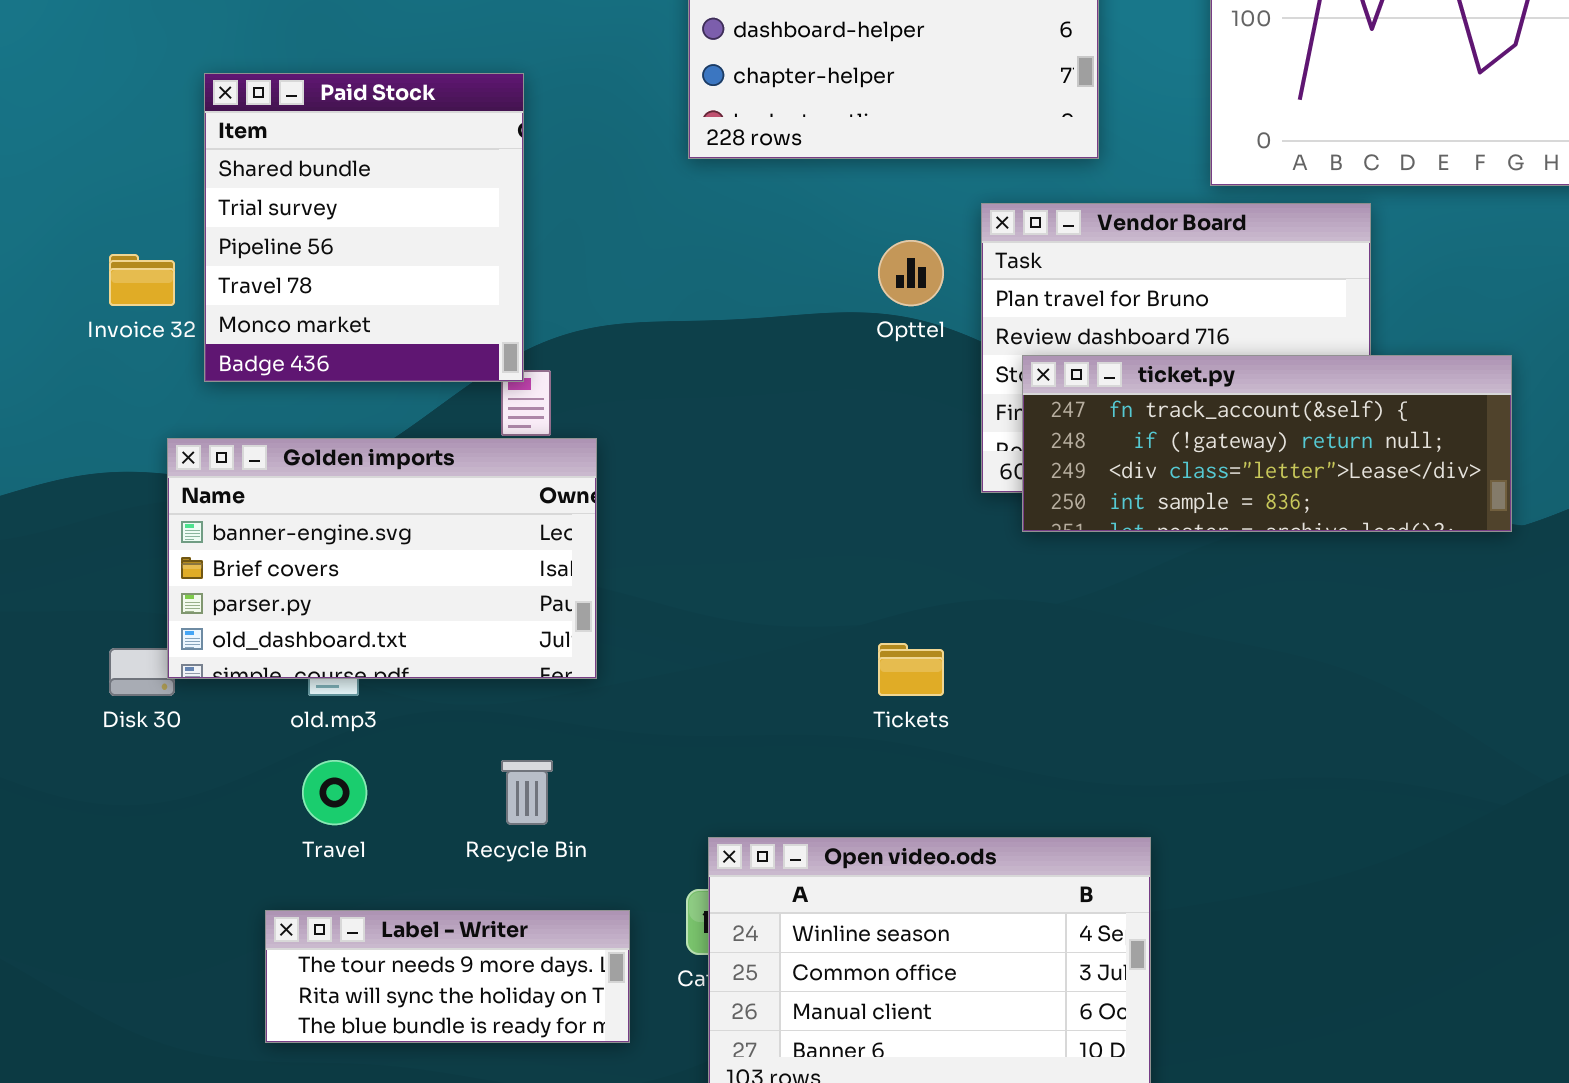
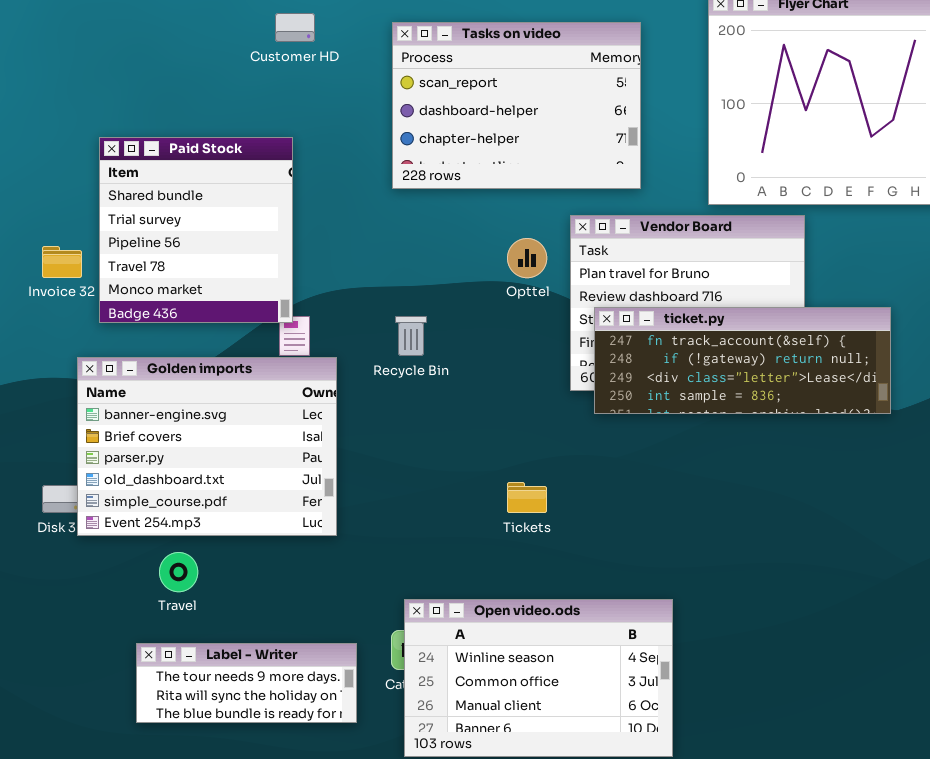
Golden imports: [167,438,597,679] -> [77,357,337,536], resized
Recycle Bin: [501,760,553,825] -> [395,316,427,356], moved

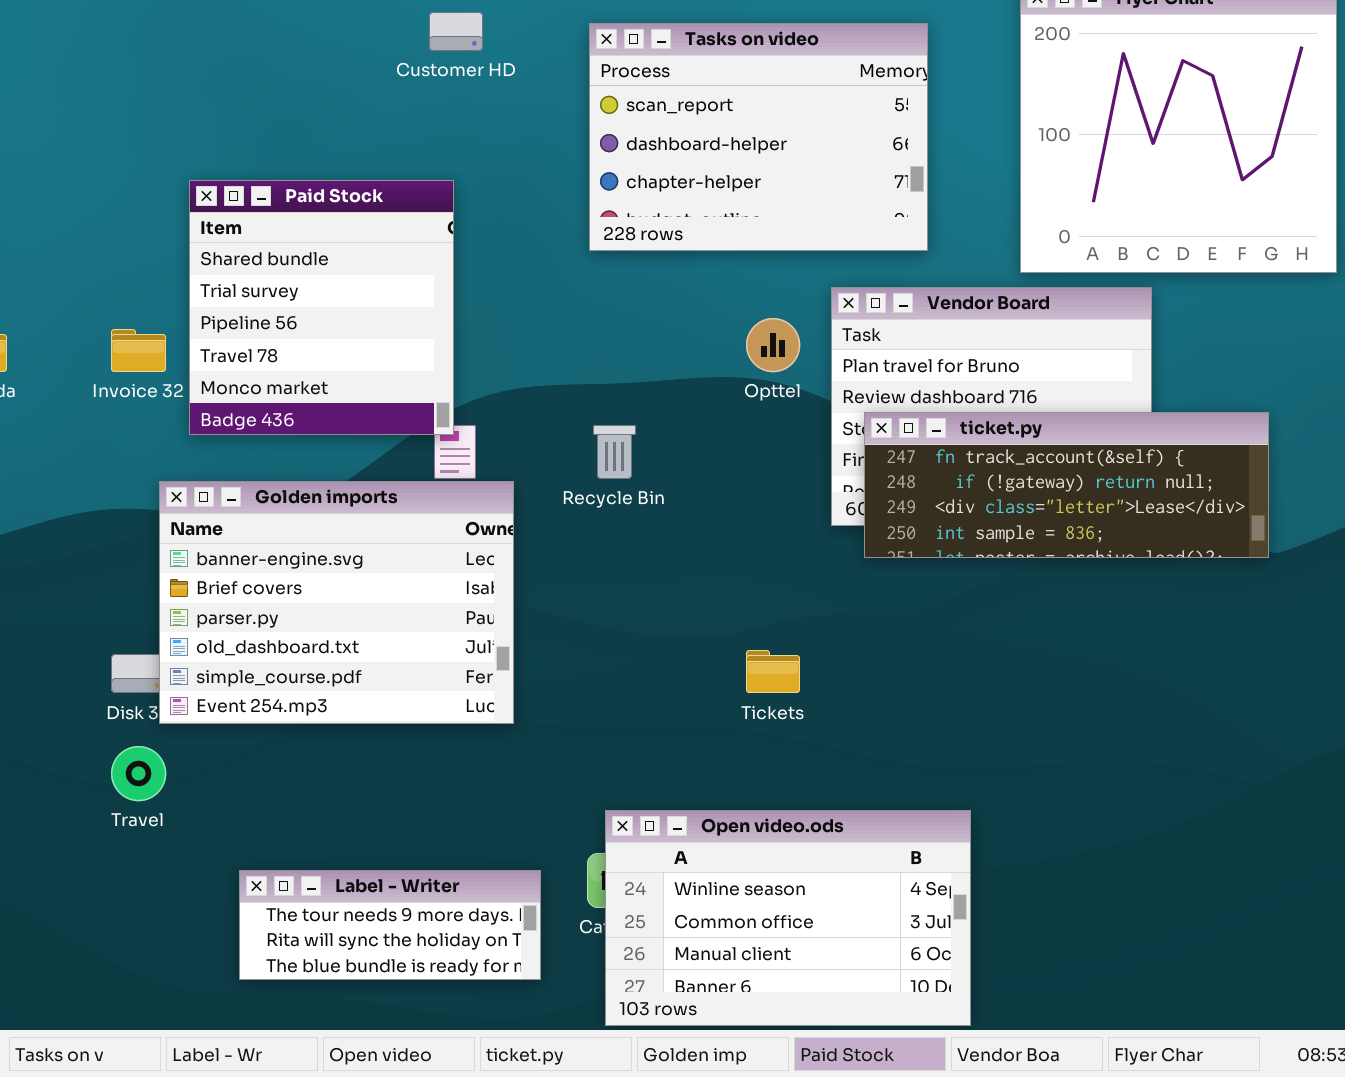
Travel: [159,552,198,592] -> [111,746,166,801], moved

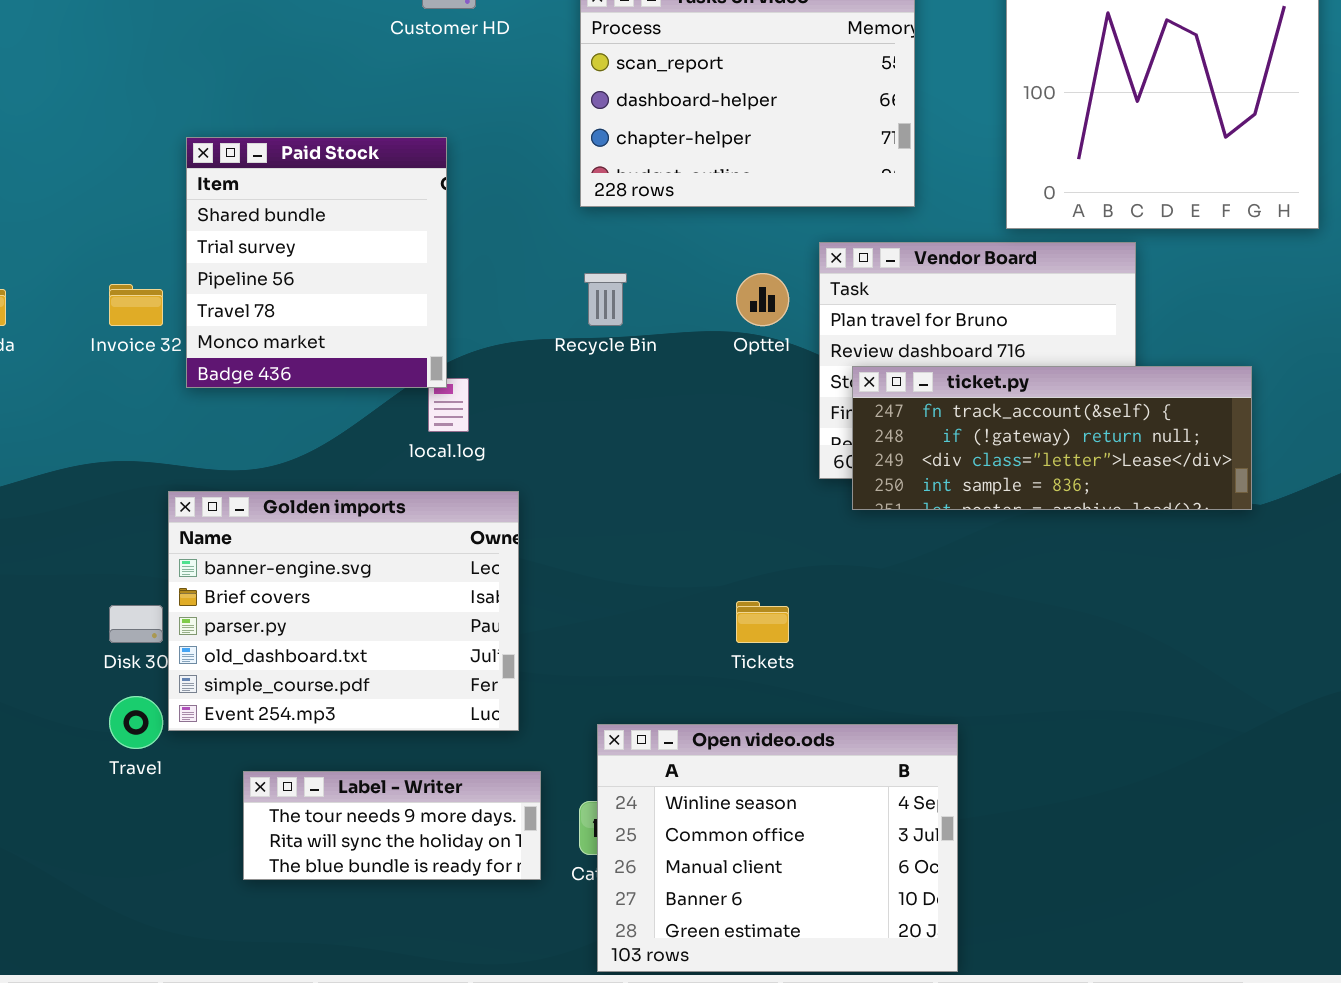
Recycle Bin: [593,425,636,479] -> [584,273,627,326], moved
Golden imports: [159,481,514,724] -> [168,491,519,731], moved
Open video.ods: [605,810,971,1026] -> [597,724,958,972], resized
Label - Writer: [239,870,541,980] -> [243,771,541,880], moved

